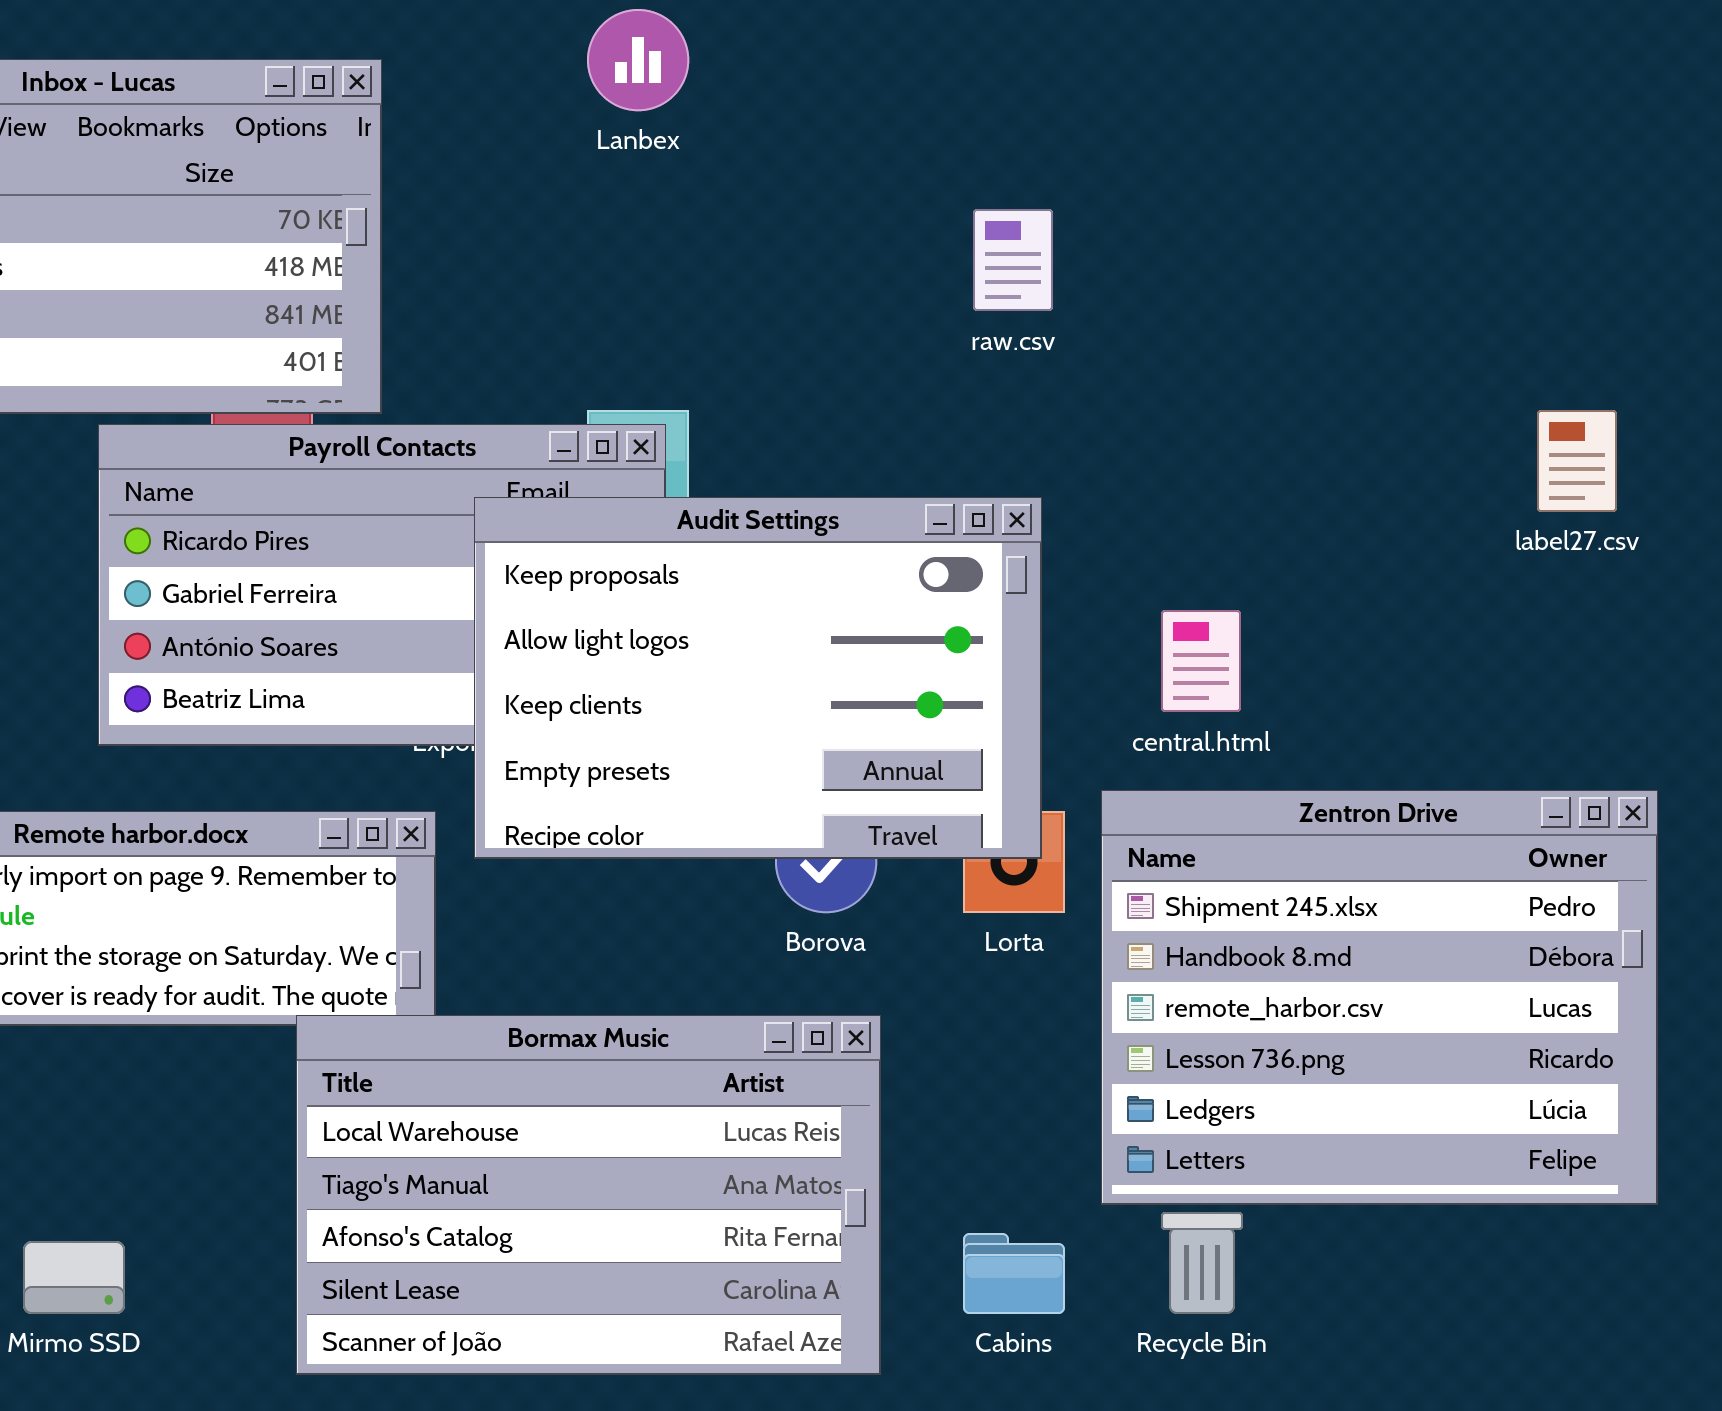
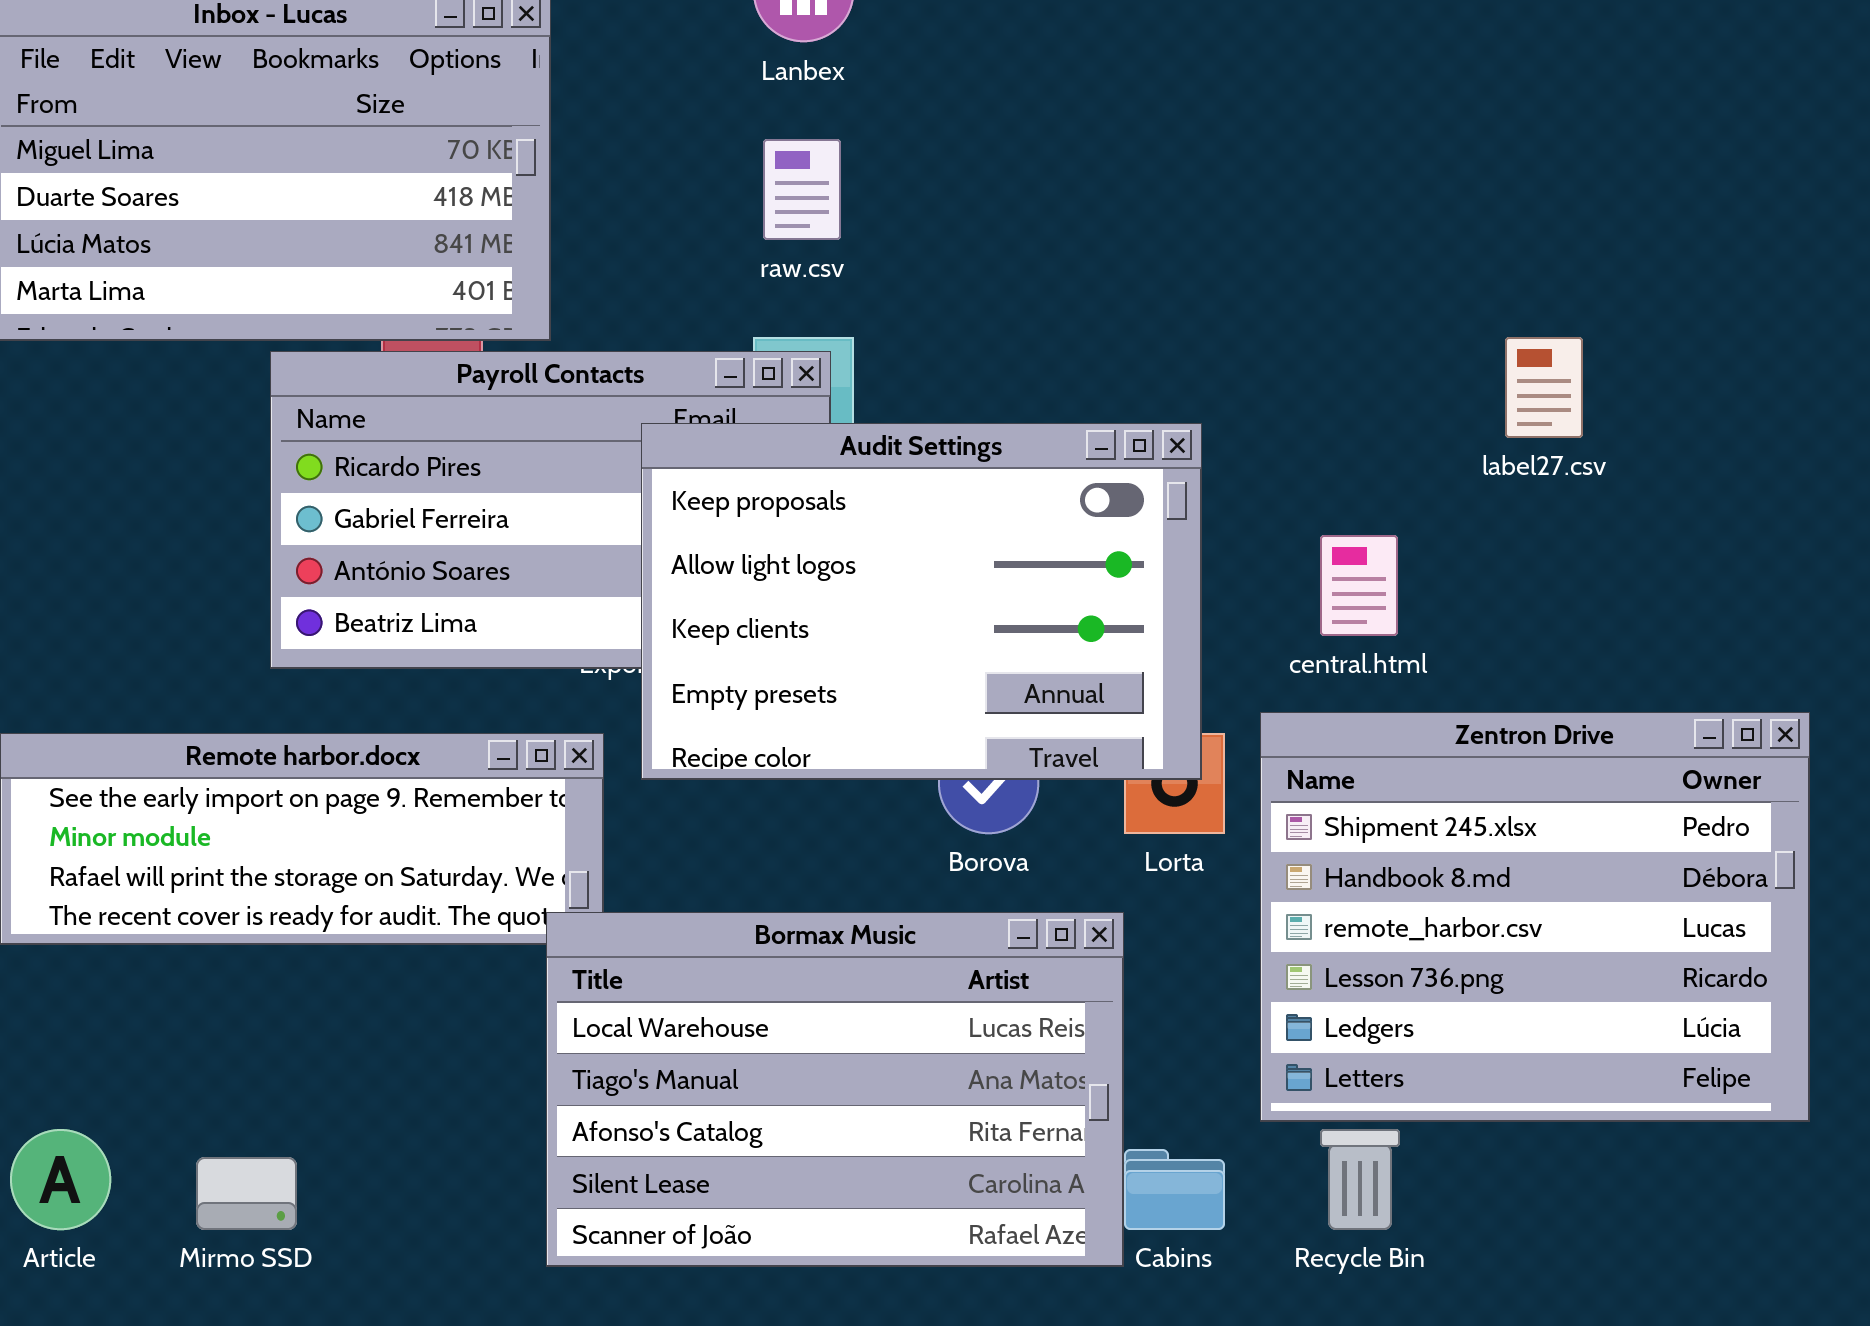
raw.csv: [973,209,1053,311] -> [763,139,841,240], moved
label27.csv: [1537,410,1617,512] -> [1505,337,1583,438], moved
Bormax Music: [296,1015,881,1375] -> [546,912,1124,1267], moved

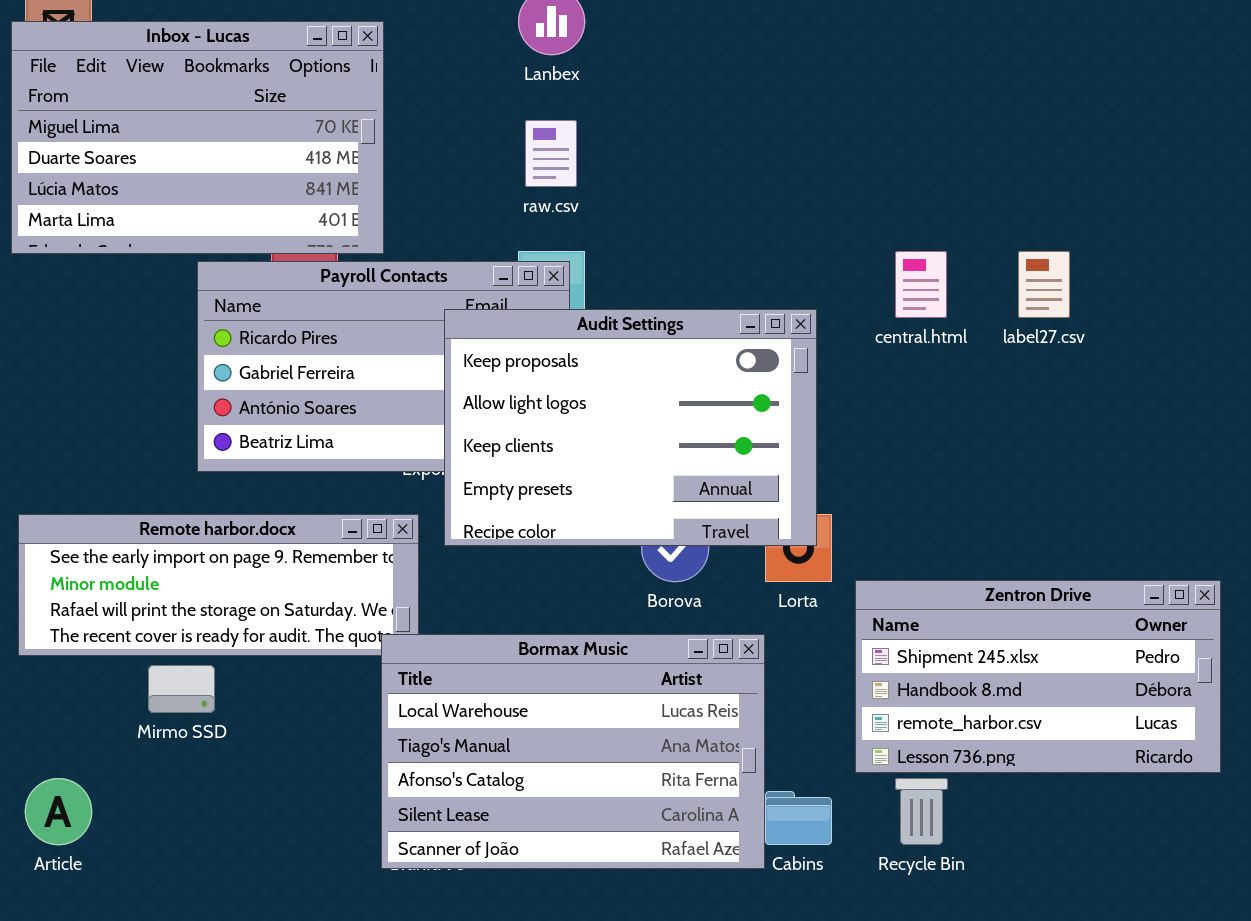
central.html: [1320,535,1398,636] -> [895,251,947,318], moved
Zentron Drive: [1260,712,1810,1122] -> [855,580,1221,773], resized
Mirmo SSD: [196,1157,297,1230] -> [148,665,215,713], moved

